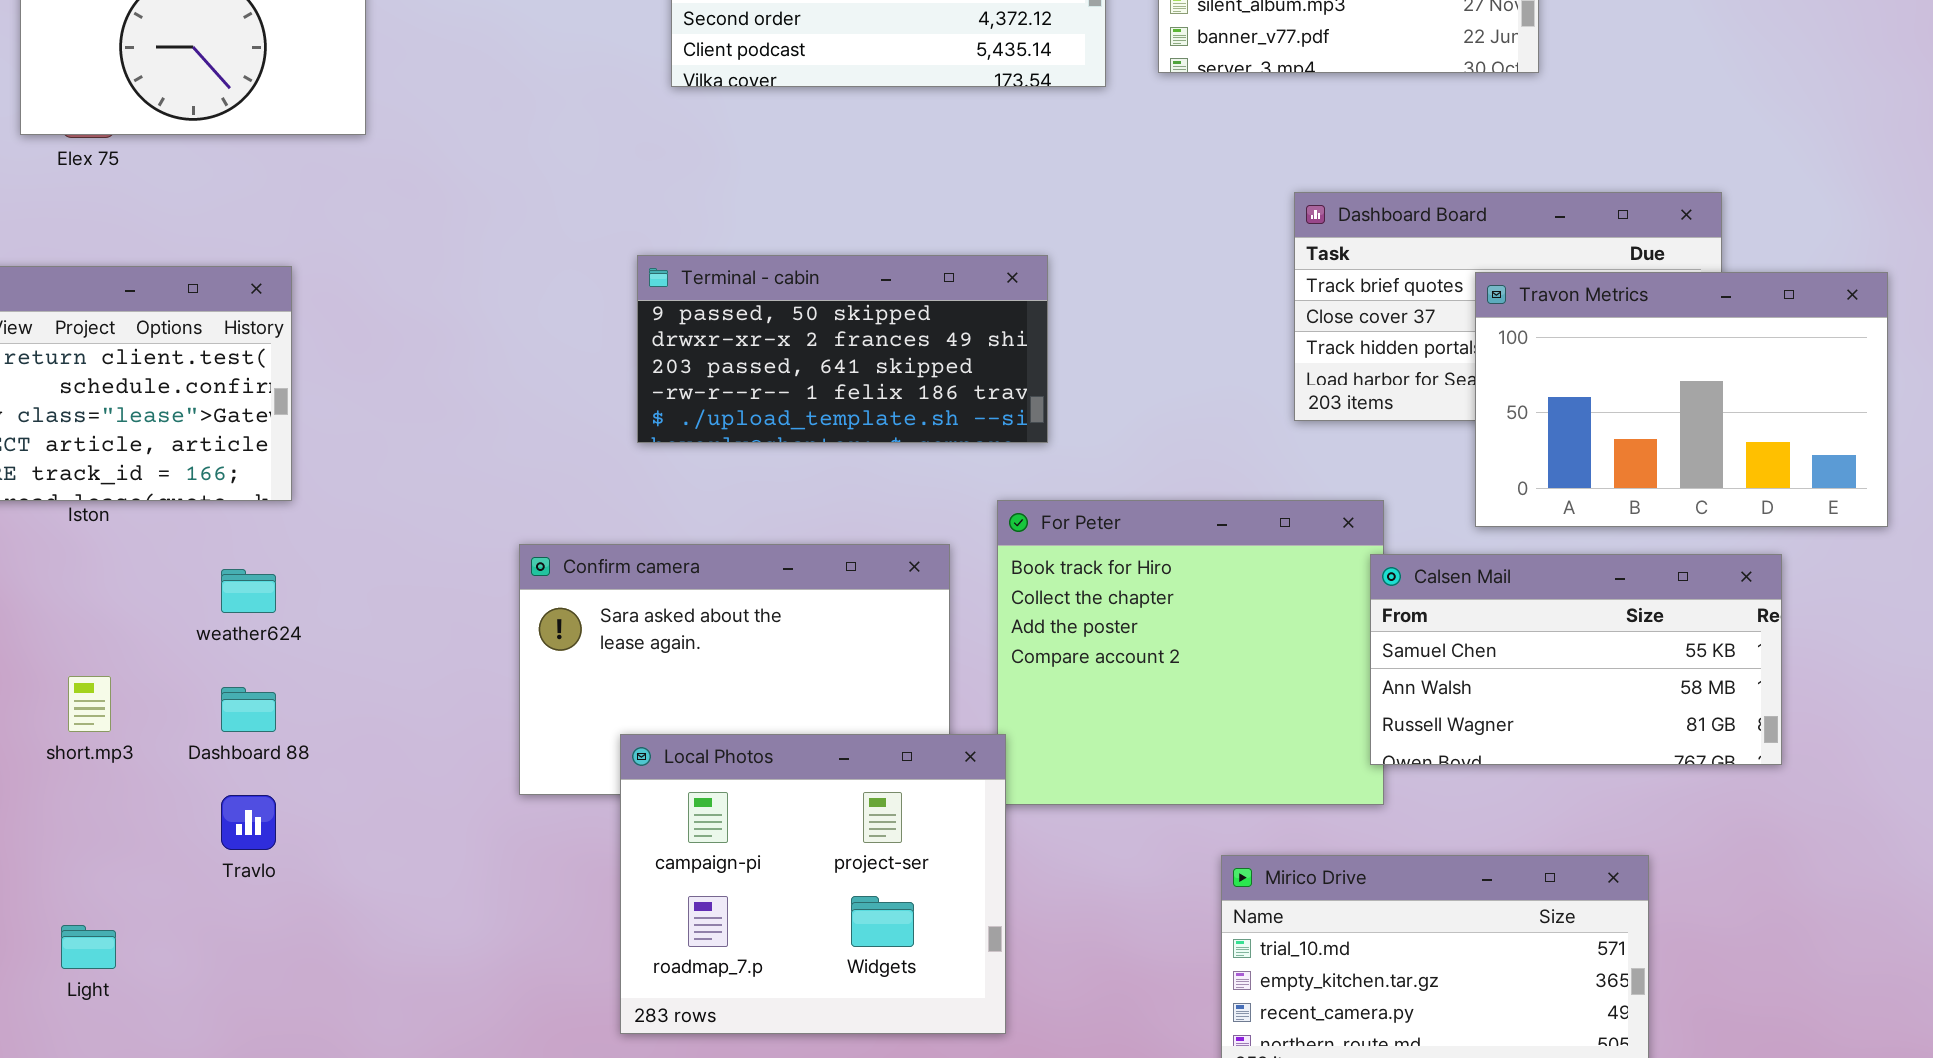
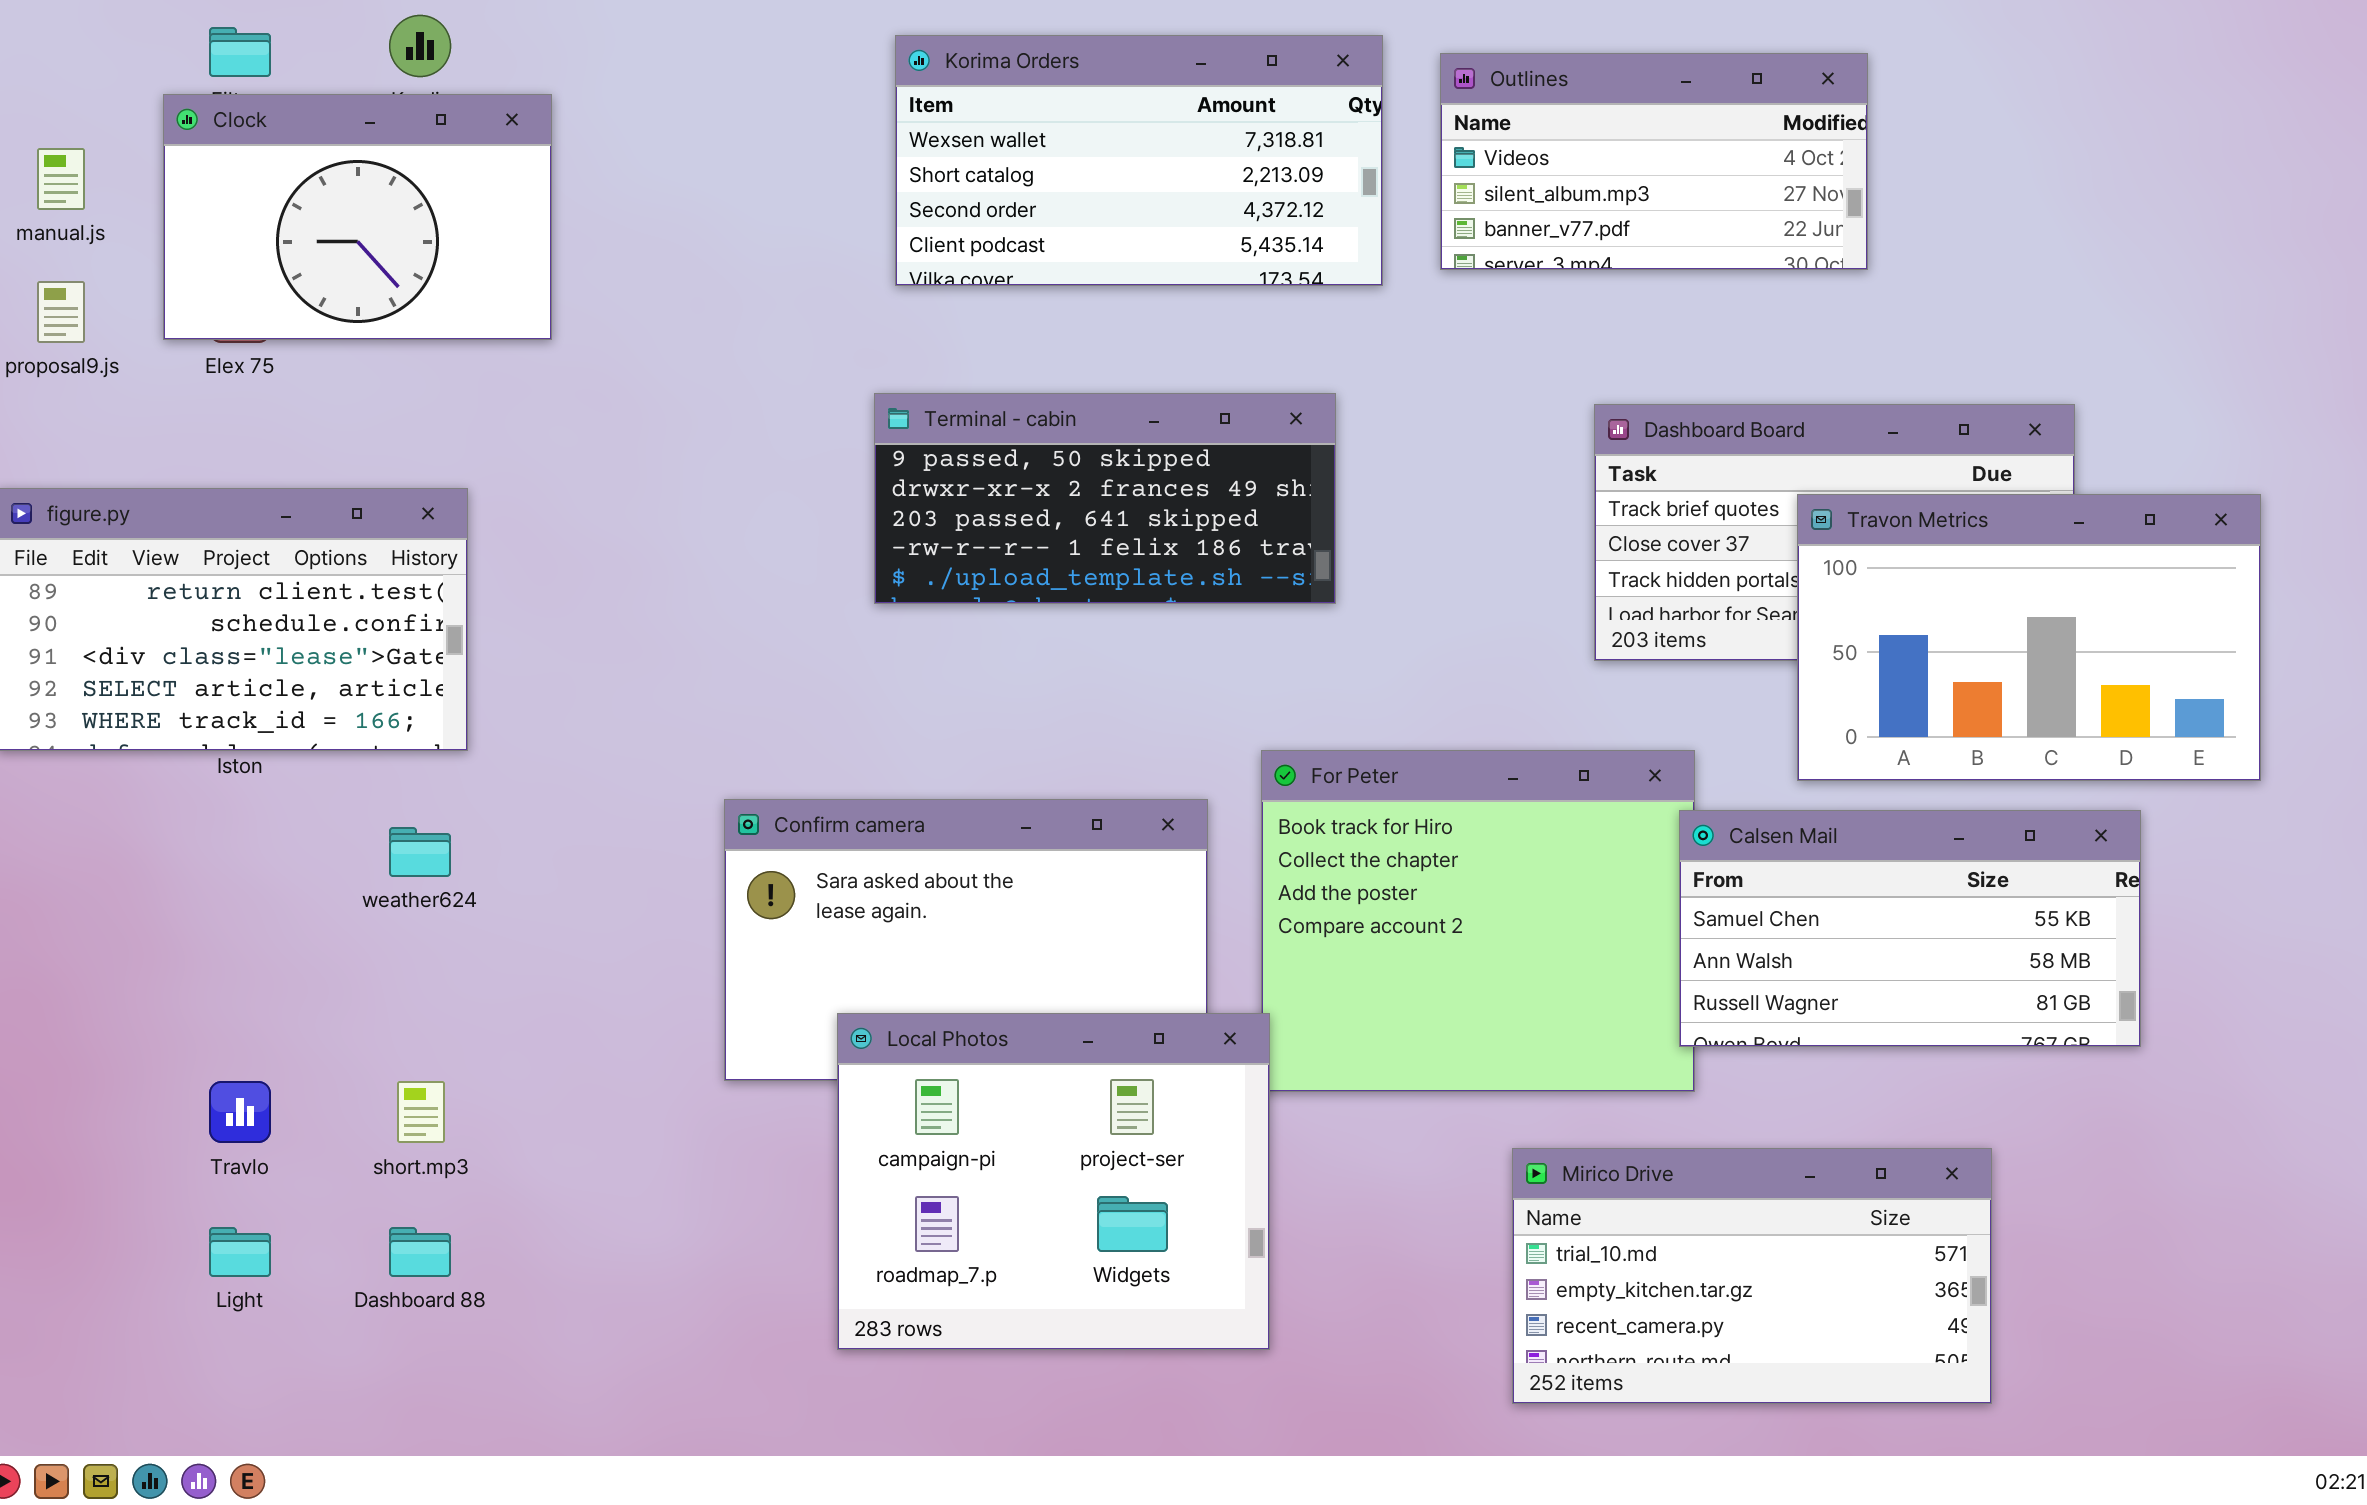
Terminal - cabin: [637,255,1048,443] -> [874,393,1336,604], moved
short.mp3: [68,676,111,732] -> [397,1081,445,1143], moved
Dashboard 88: [221,687,276,732] -> [389,1227,451,1277], moved
Travlo: [221,795,276,850] -> [209,1081,271,1143], moved

